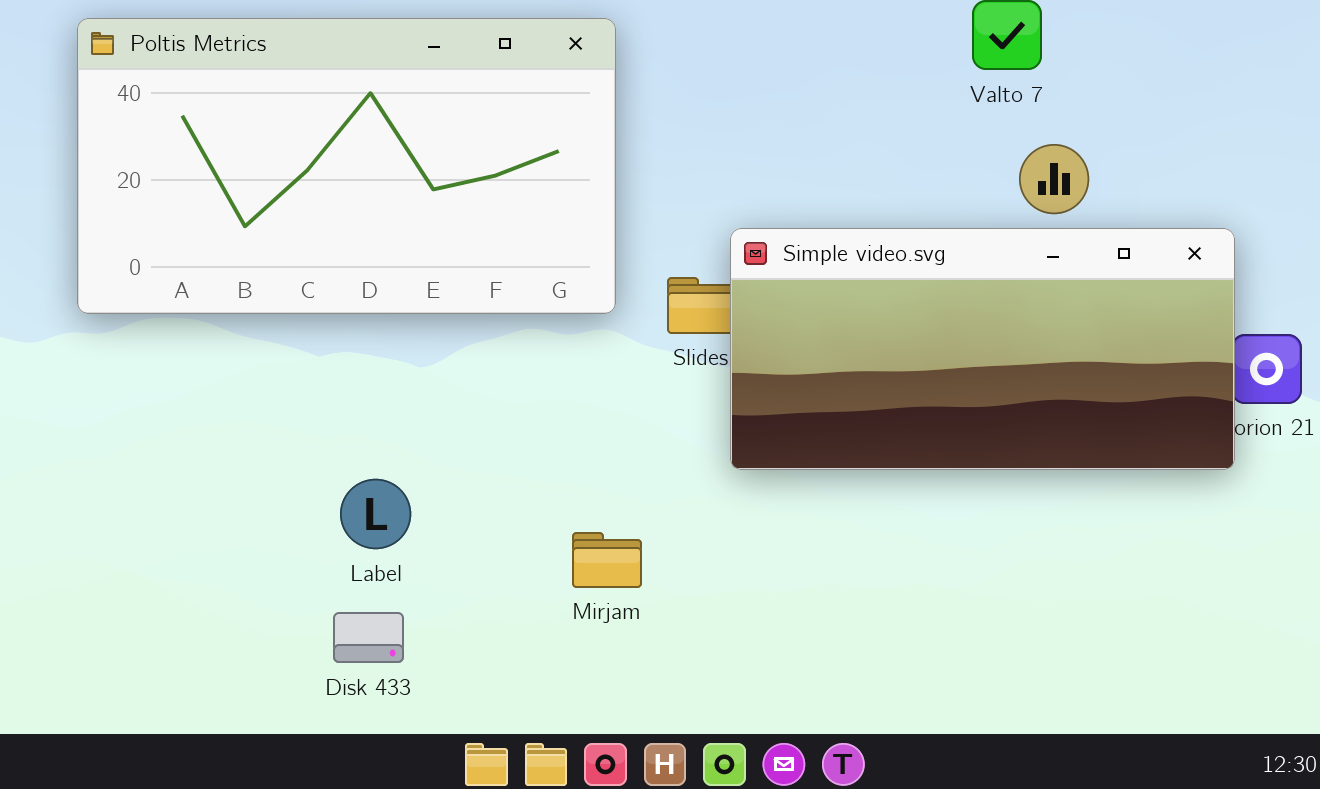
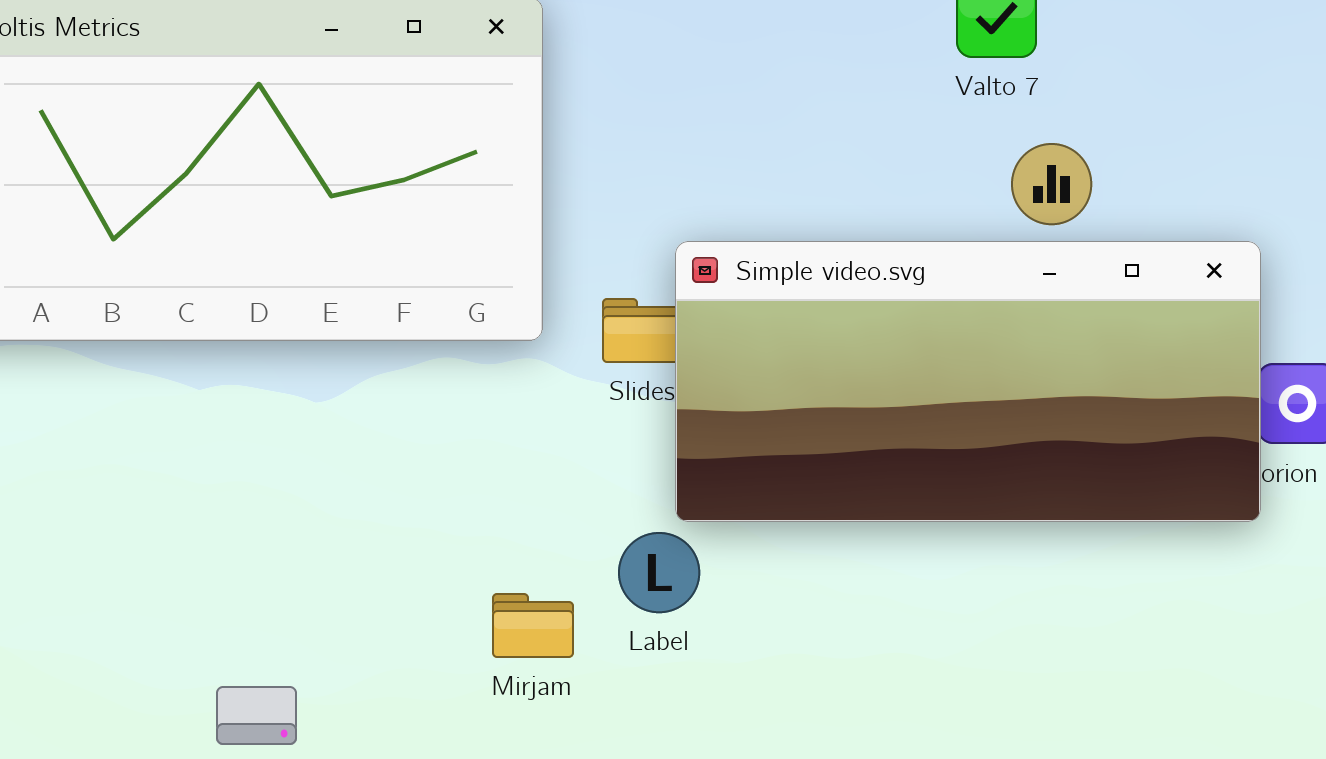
Label: [340,479,411,549] -> [618,532,700,613], moved

